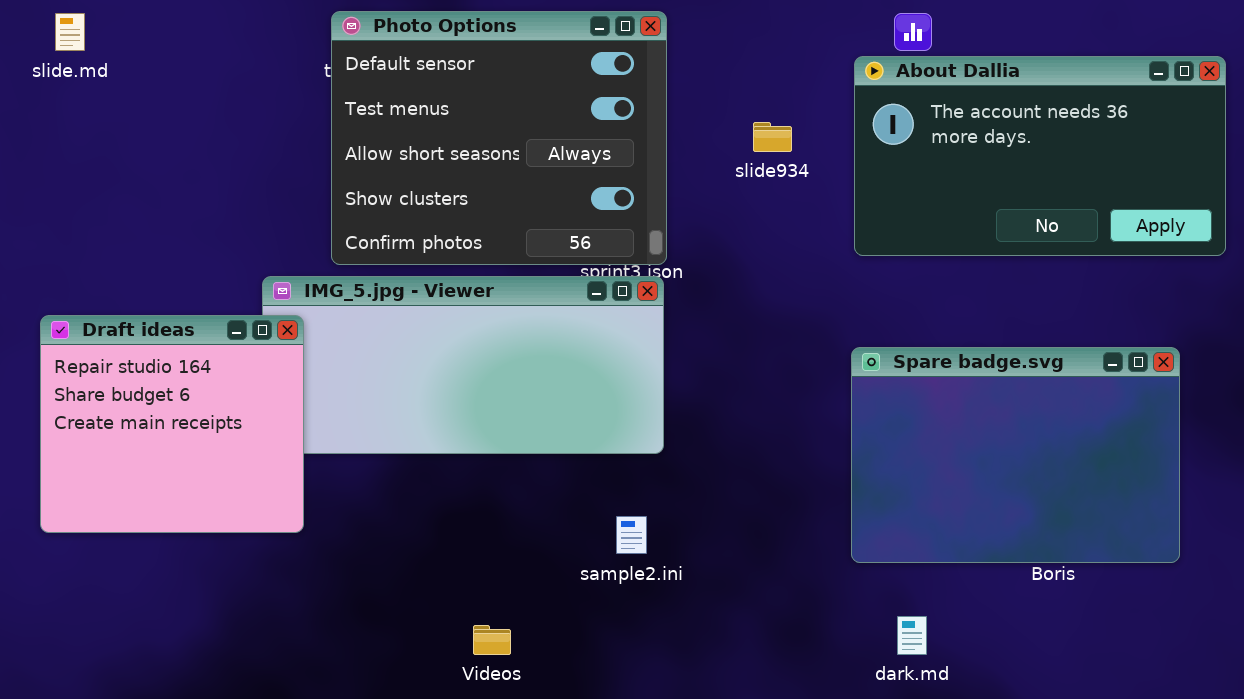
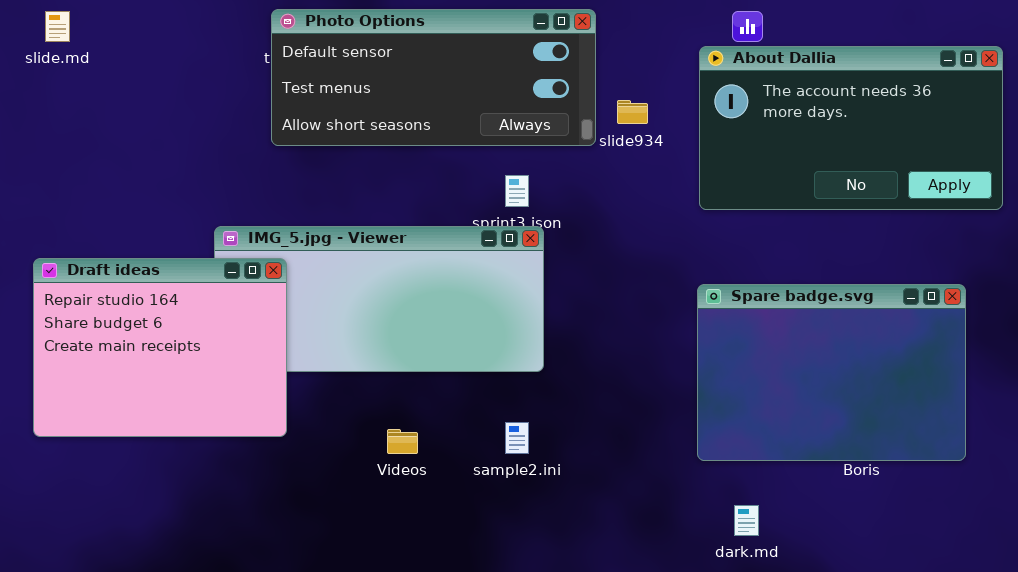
Photo Options: [331,11,667,265] -> [271,9,596,146], resized
Draft ideas: [40,315,304,533] -> [33,258,287,437], resized
Videos: [473,625,511,655] -> [387,429,418,454], moved

